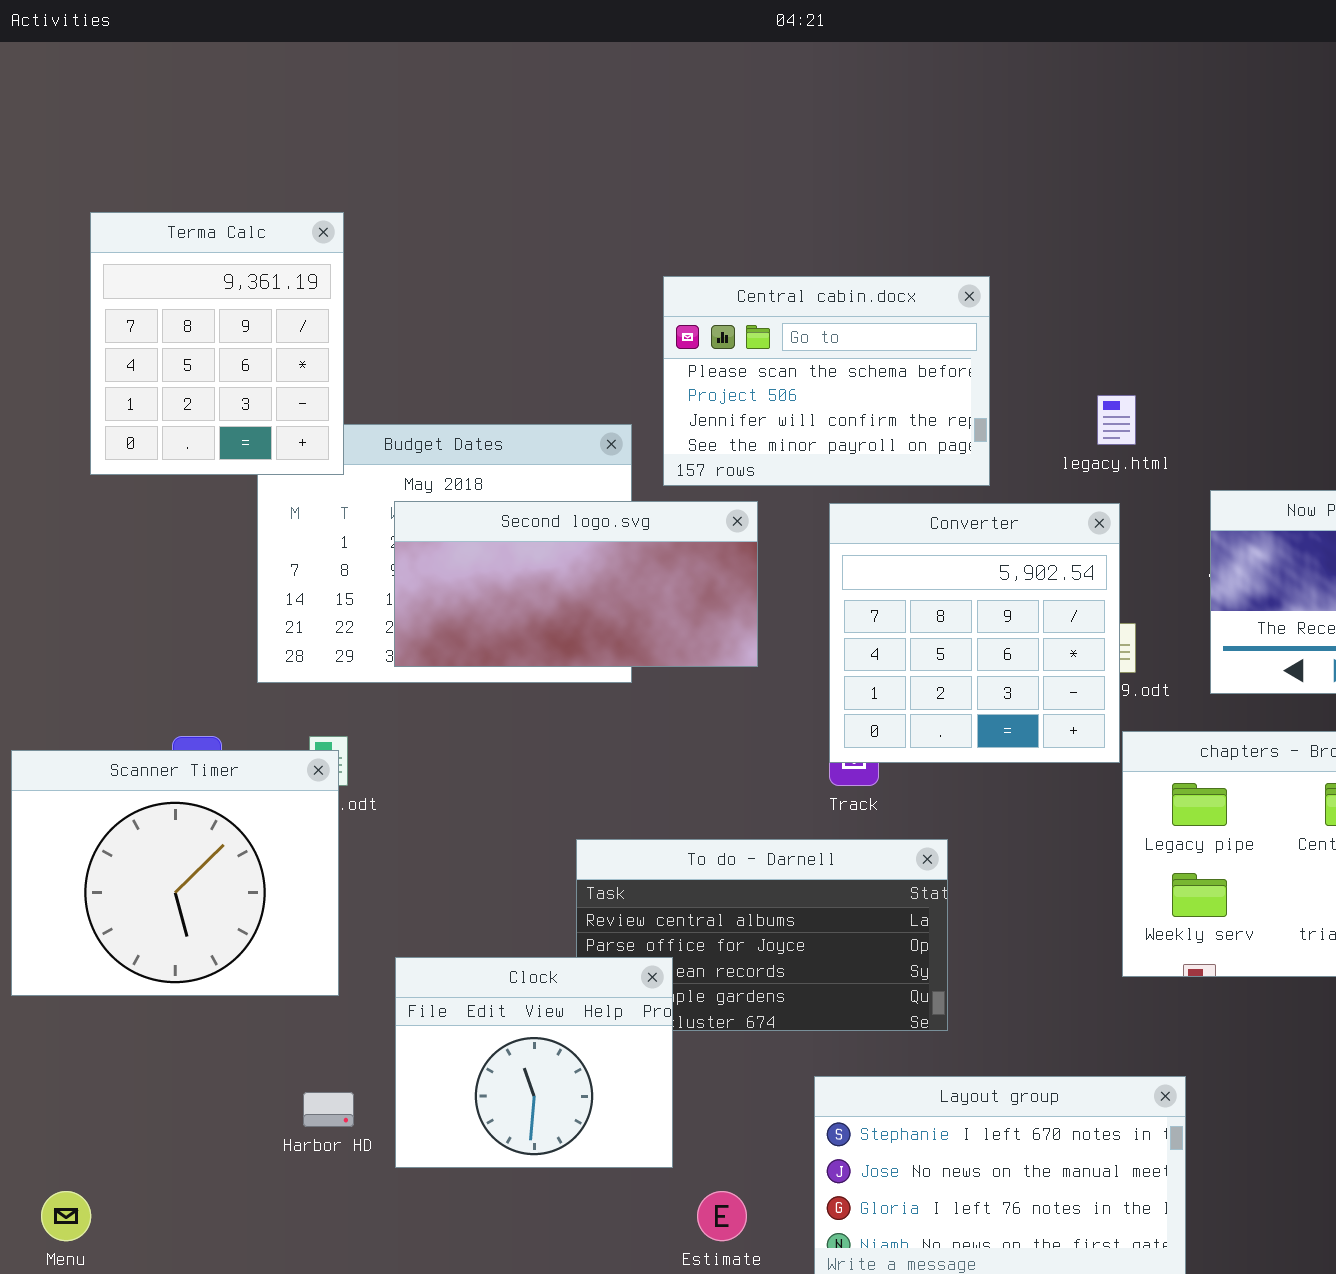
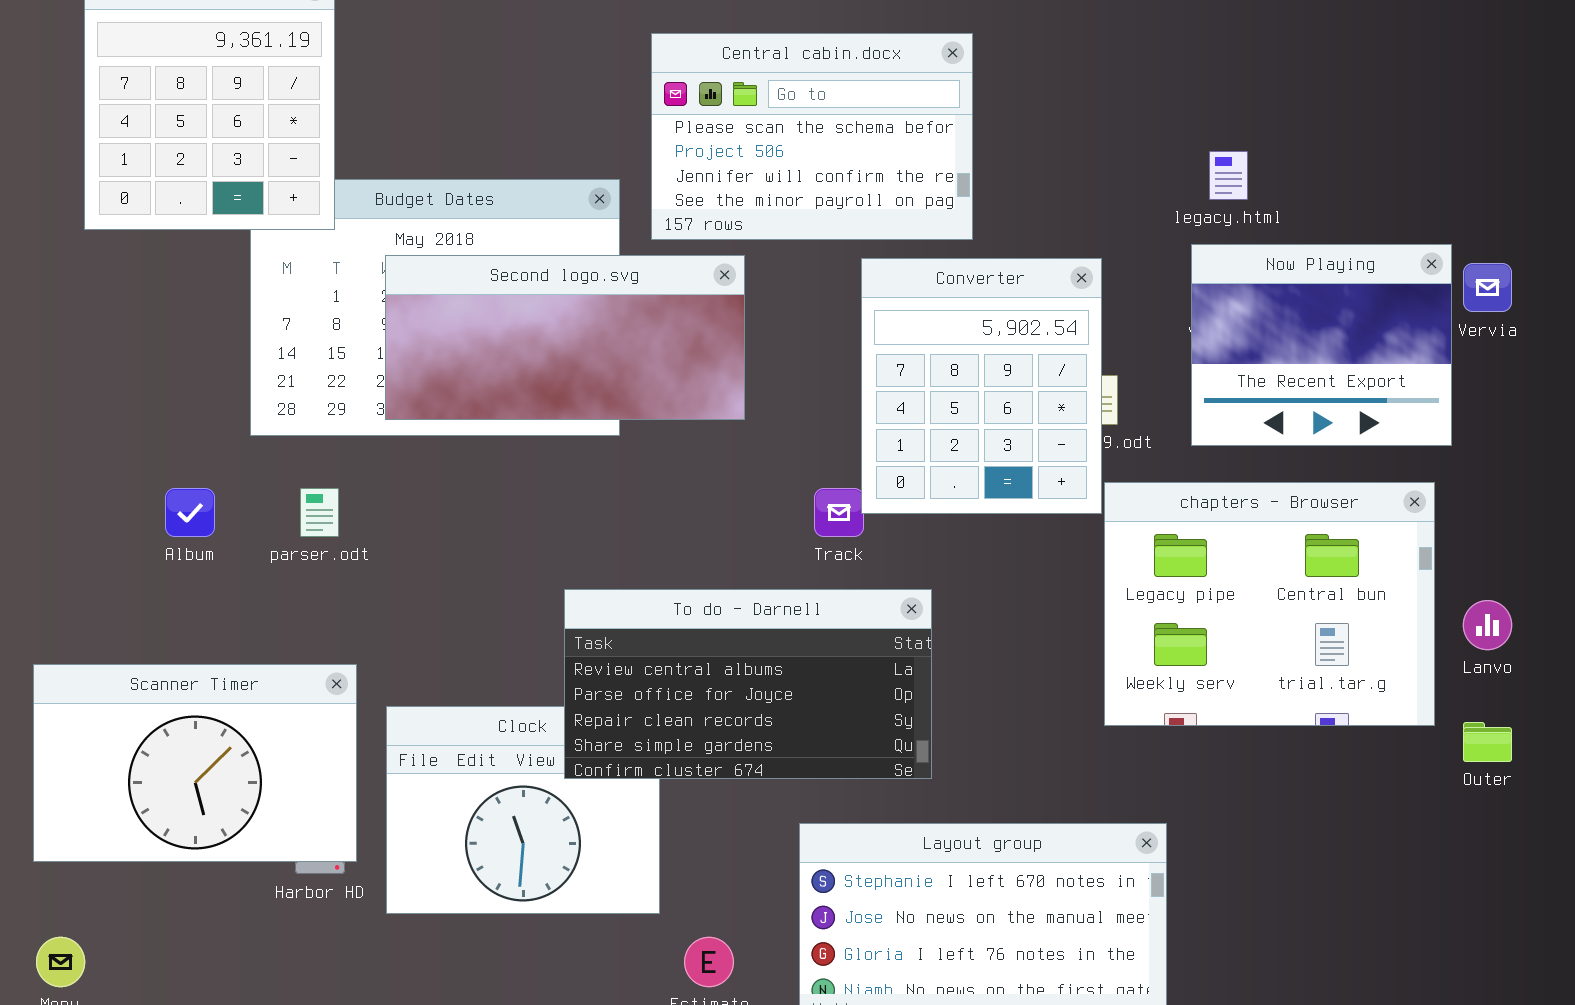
legacy.html: [1097,395,1136,445] -> [1209,151,1248,200], moved
Converter: [829,503,1120,763] -> [861,258,1102,514], resized
Scanner Timer: [11,750,339,996] -> [33,664,357,862], moved, resized
To do - Darnell: [576,839,948,1031] -> [564,589,932,779], raised

